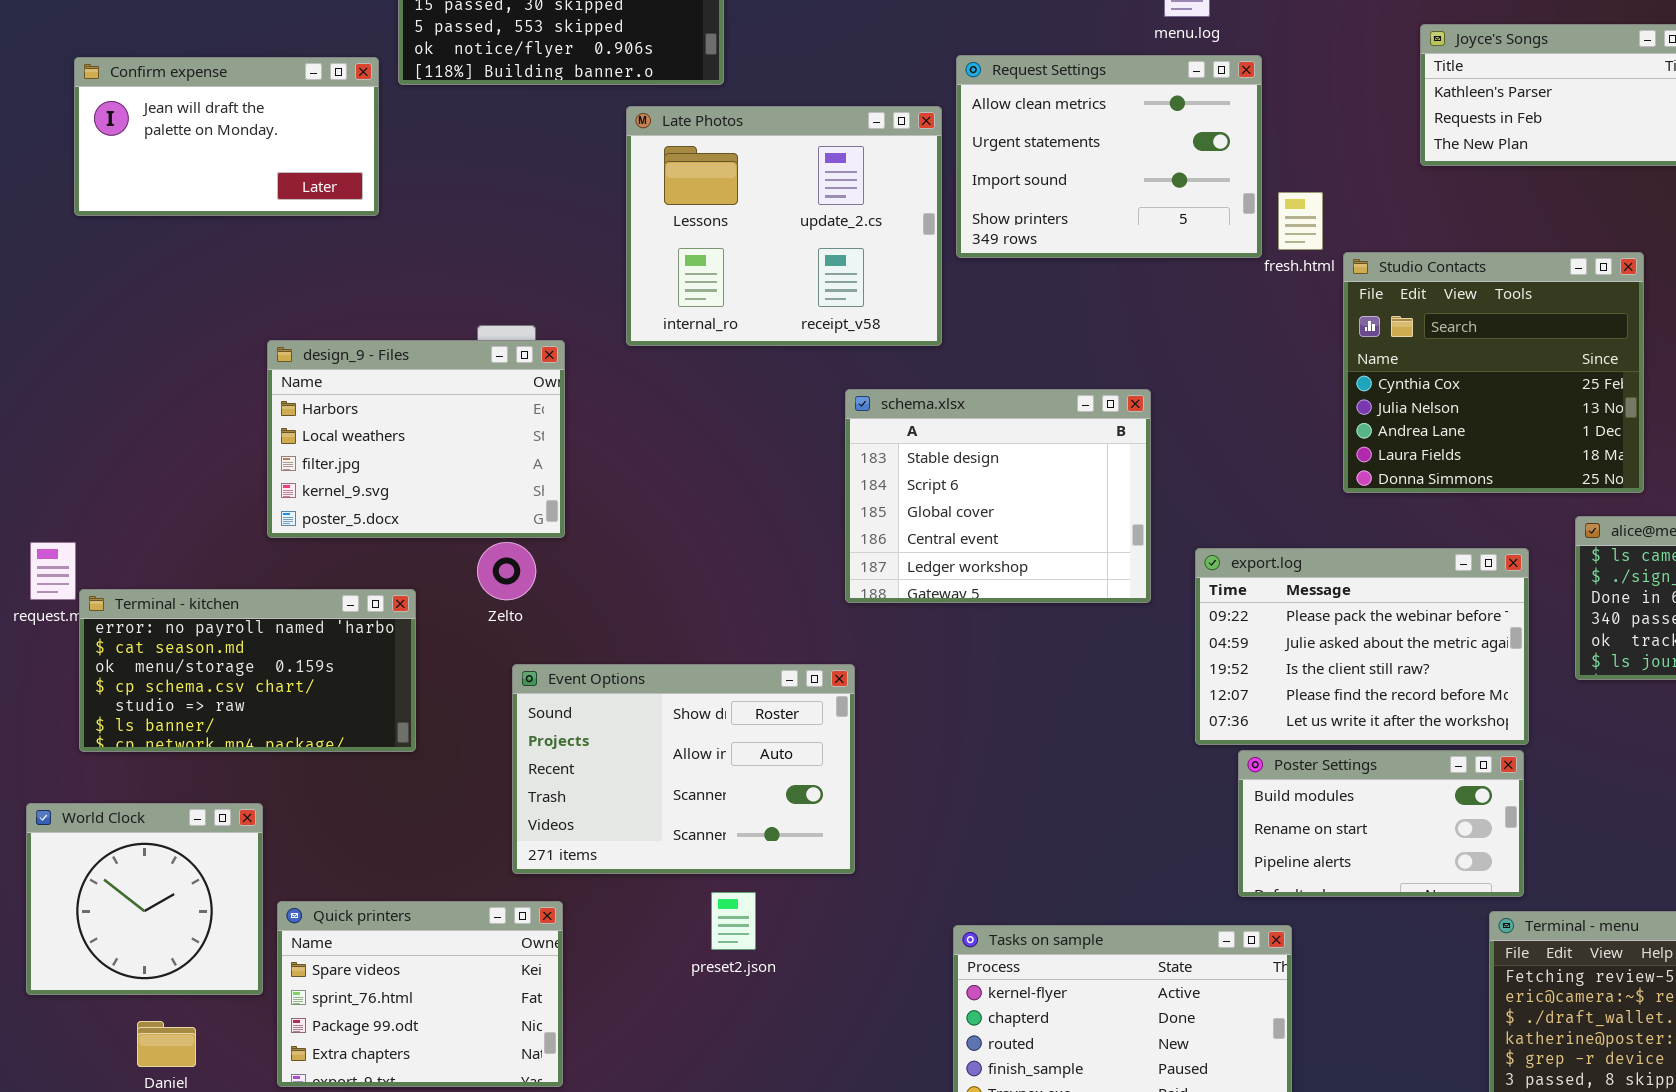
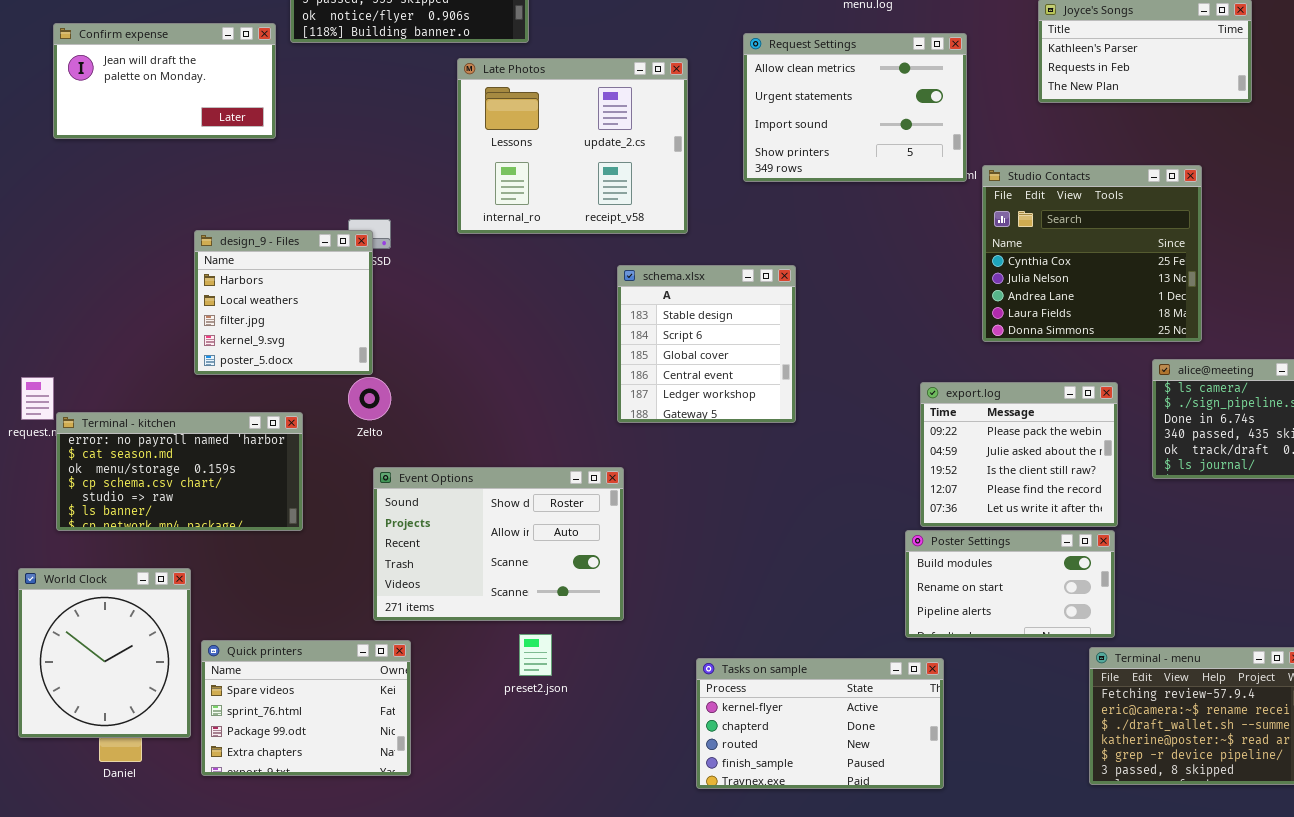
Request Settings: [956,55,1262,258] -> [743,33,967,182], moved
design_9 - Files: [267,340,565,538] -> [194,230,373,375], resized
schema.xlsx: [845,389,1151,603] -> [617,265,796,423], resized
export.log: [1195,548,1529,745] -> [920,382,1118,527], resized
World Clock: [26,803,263,995] -> [18,568,191,738], resized

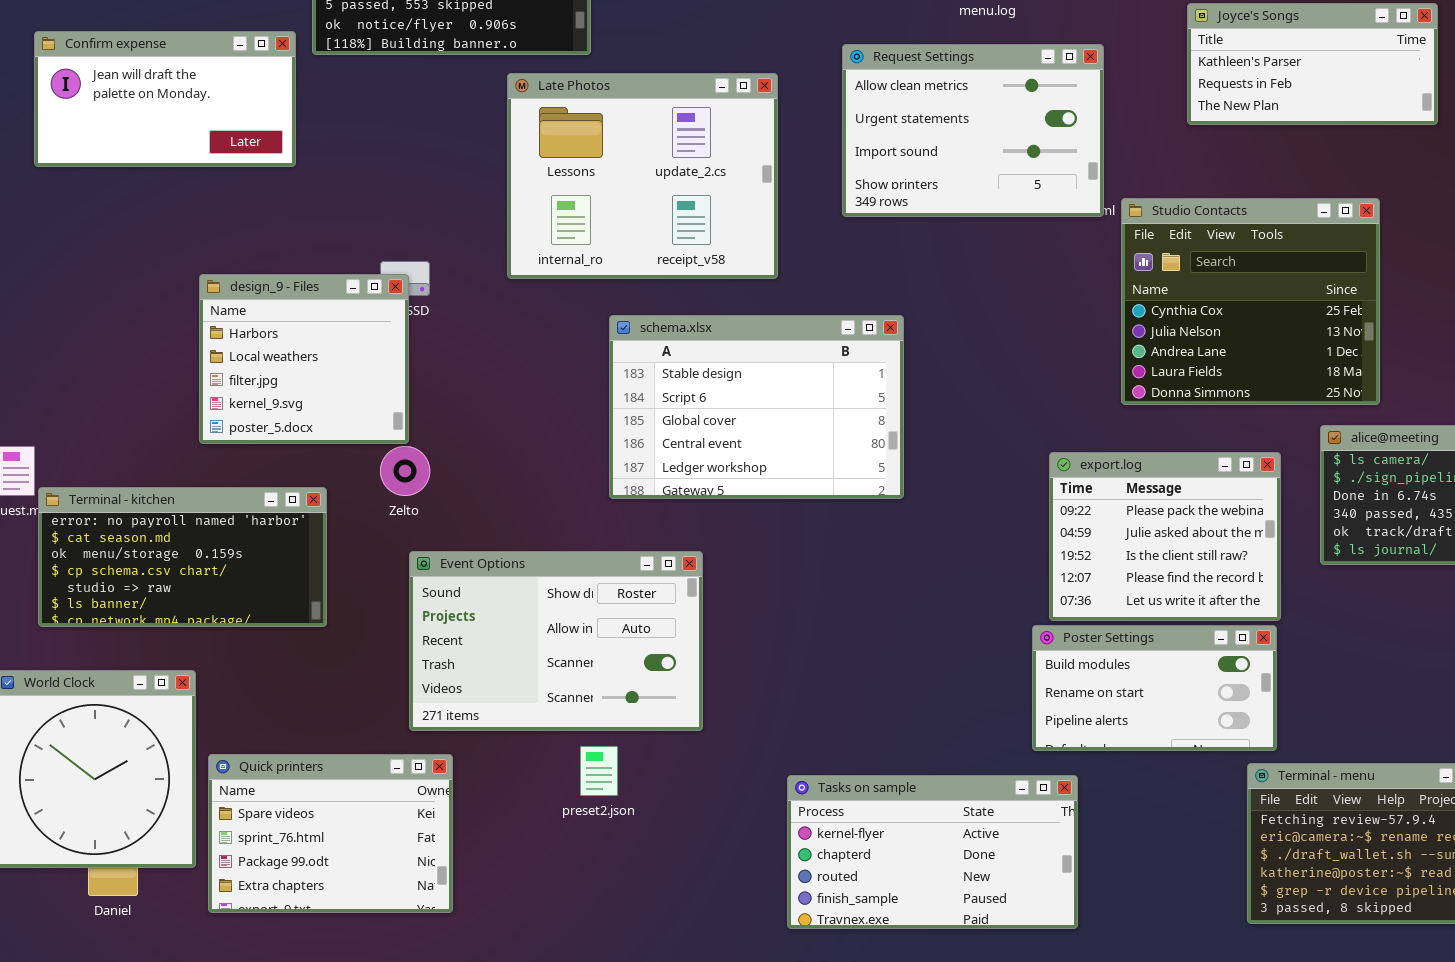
schema.xlsx: [617,265,796,423] -> [609,315,904,499], resized

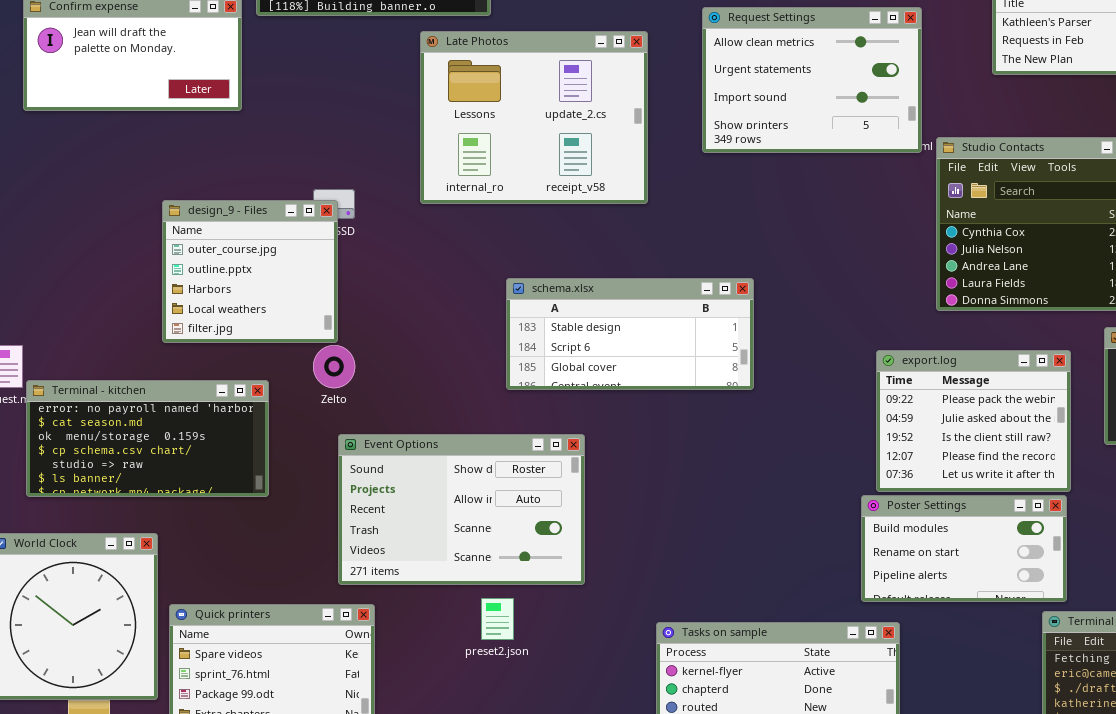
design_9 - Files: [199,274,409,444] -> [162,200,338,343], scrolled up 2 rows
schema.xlsx: [609,315,904,499] -> [506,278,754,390], resized

